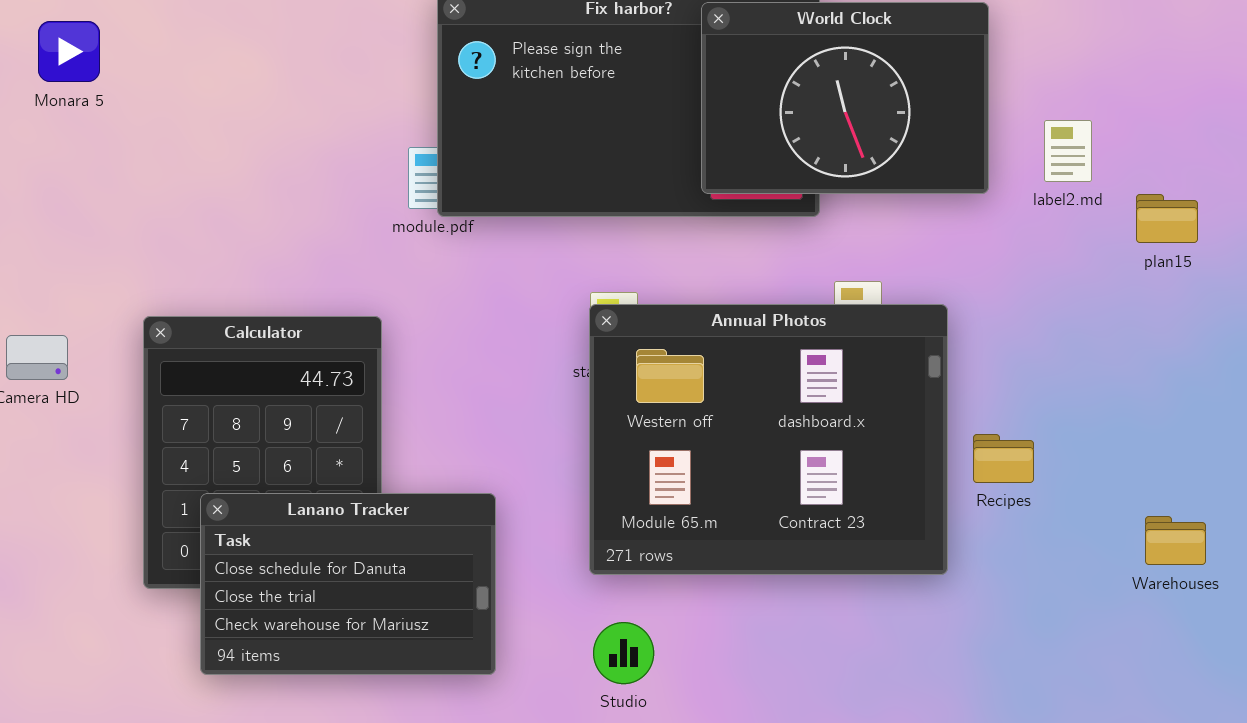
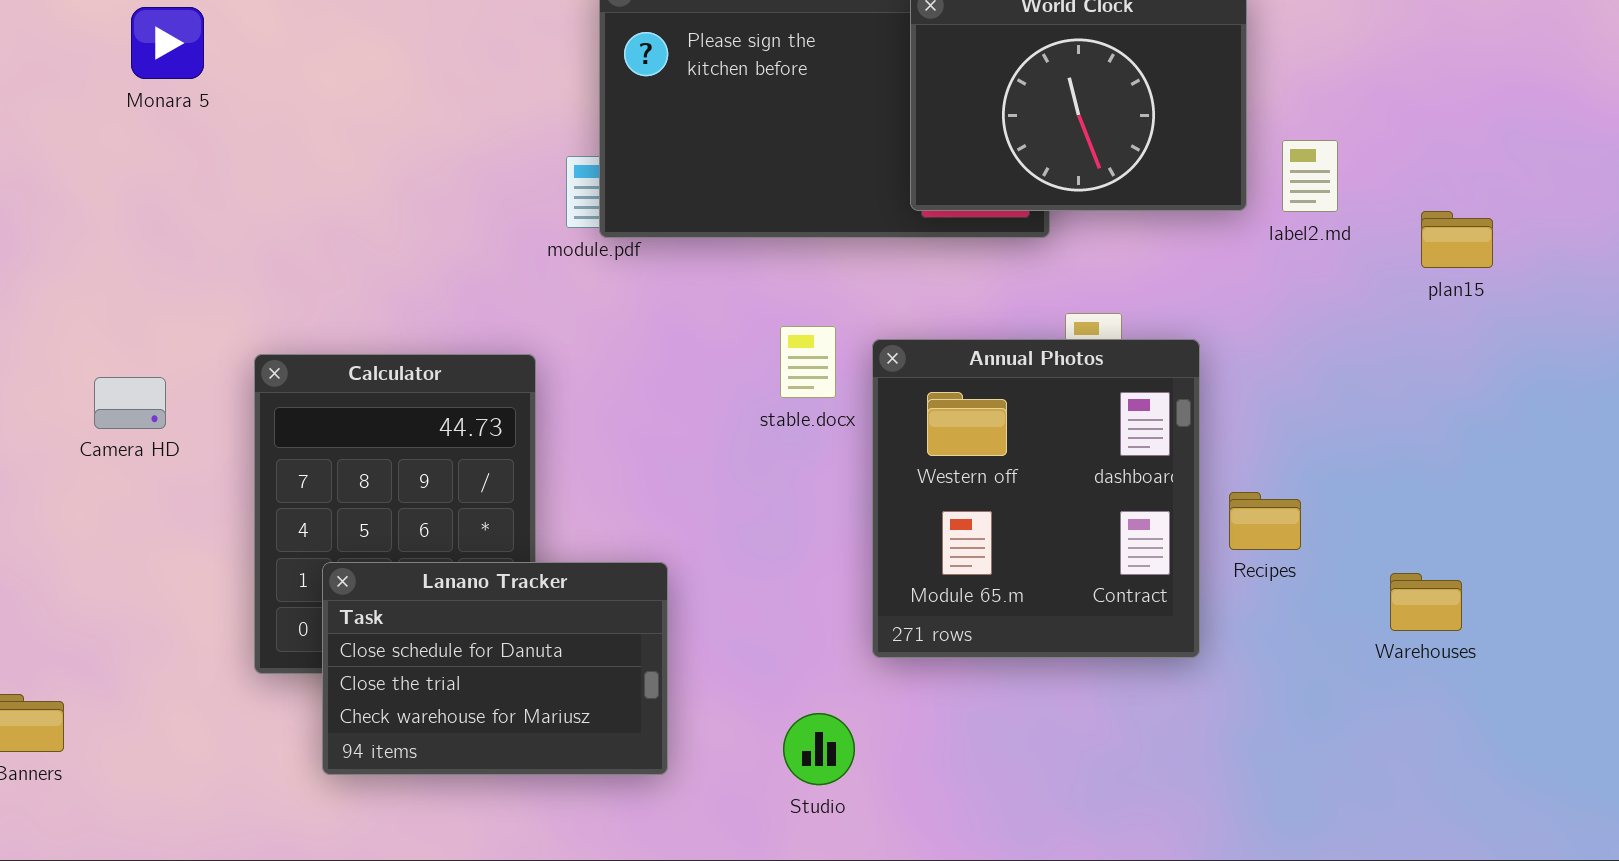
label2.md: [1044,120,1092,182] -> [1282,140,1338,212], moved
Annual Photos: [589,304,948,575] -> [872,339,1200,658], resized
Warehouses: [1145,516,1206,565] -> [1390,573,1462,631], moved

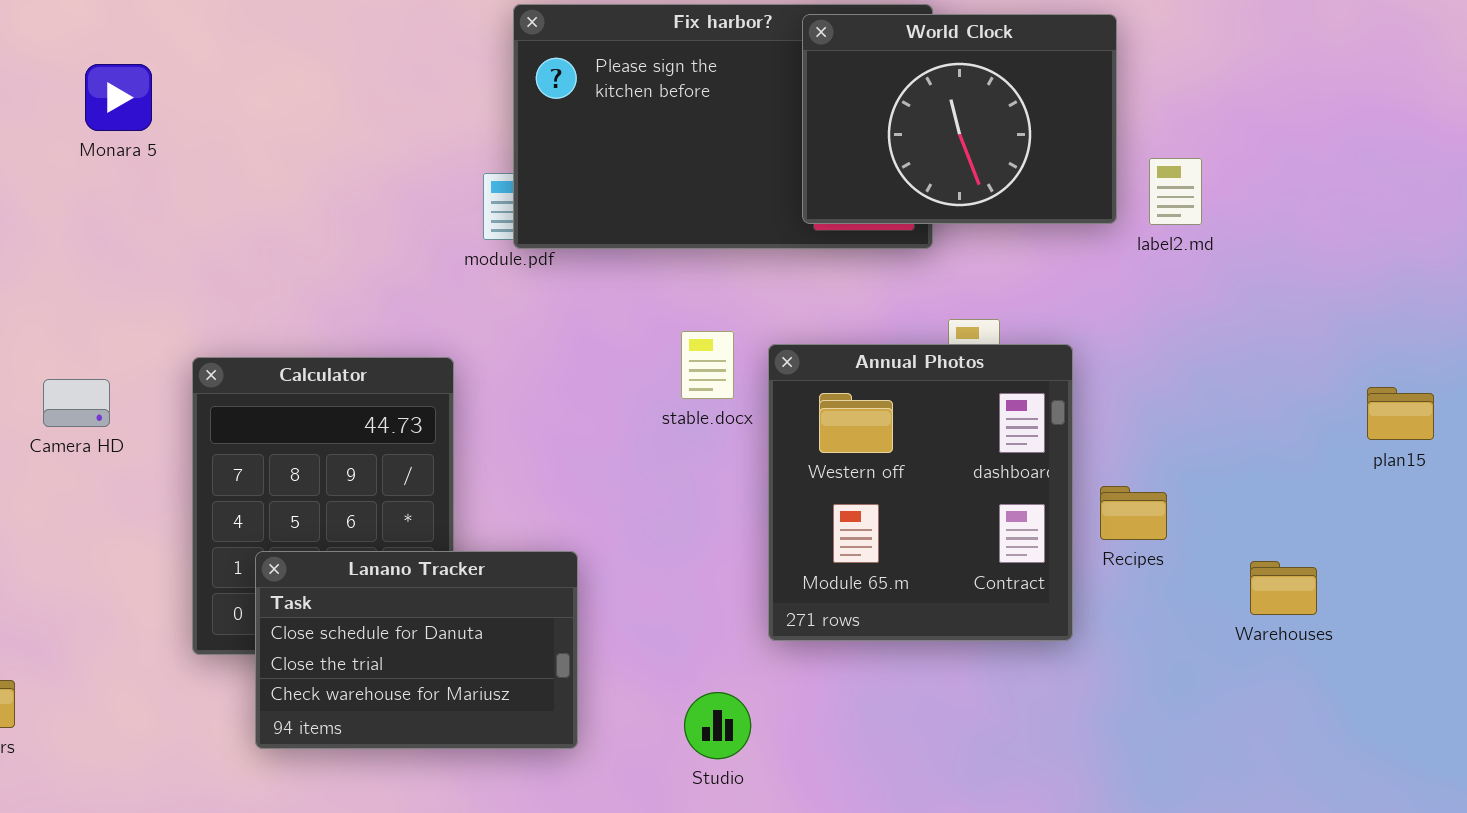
Monara 5: [131,7,204,79] -> [85,64,152,131], moved
plan15: [1421,211,1493,268] -> [1367,387,1434,440], moved

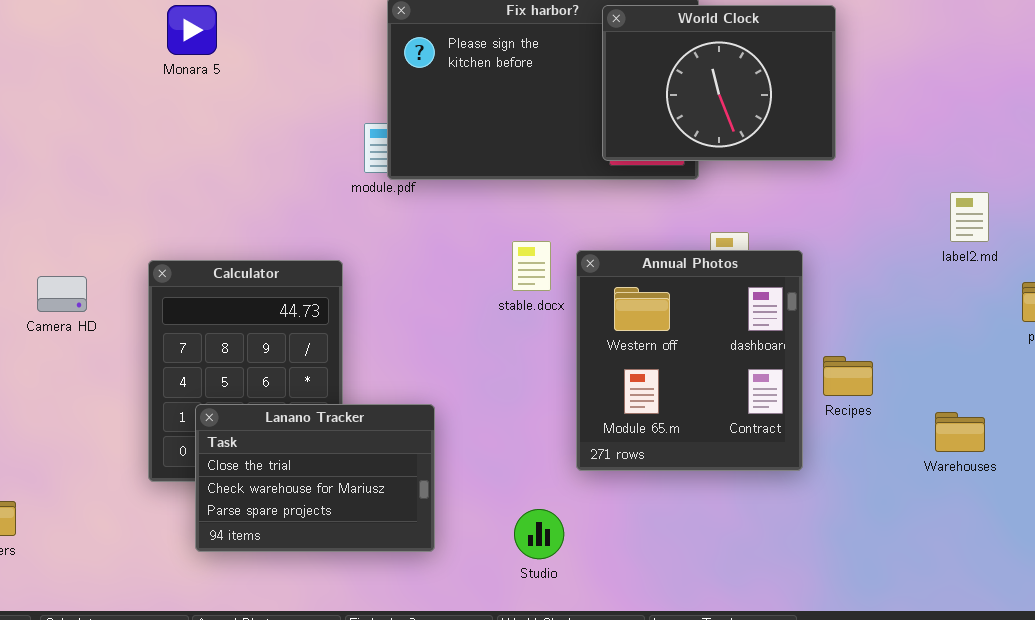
Monara 5: [85,64,152,131] -> [167,5,217,55], moved
label2.md: [1149,158,1202,225] -> [950,192,989,242], moved
Lanano Tracker: [255,551,578,749] -> [195,404,435,552], scrolled down 1 row

